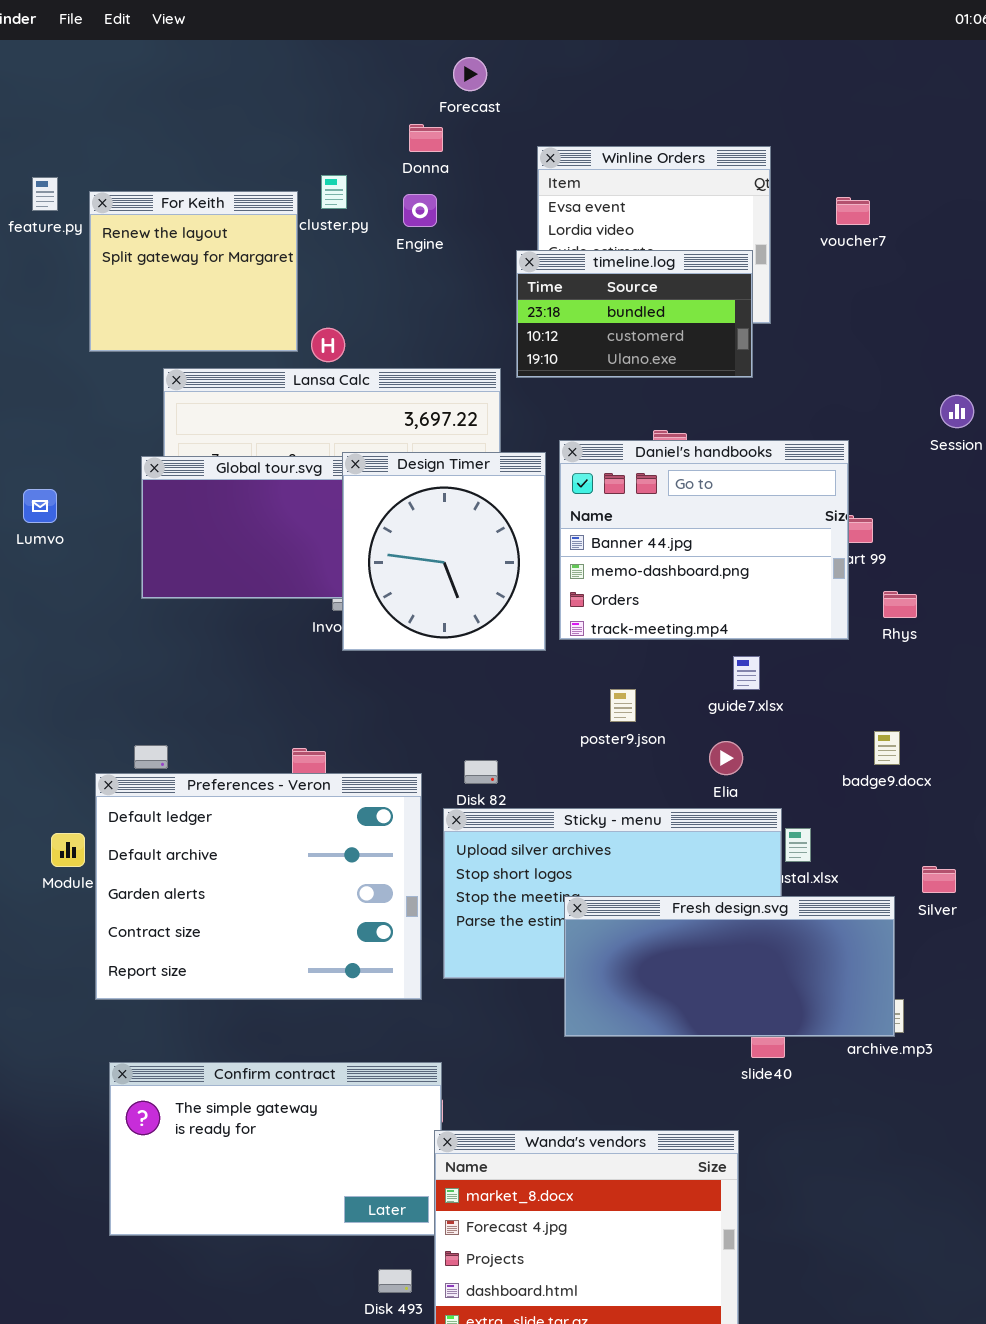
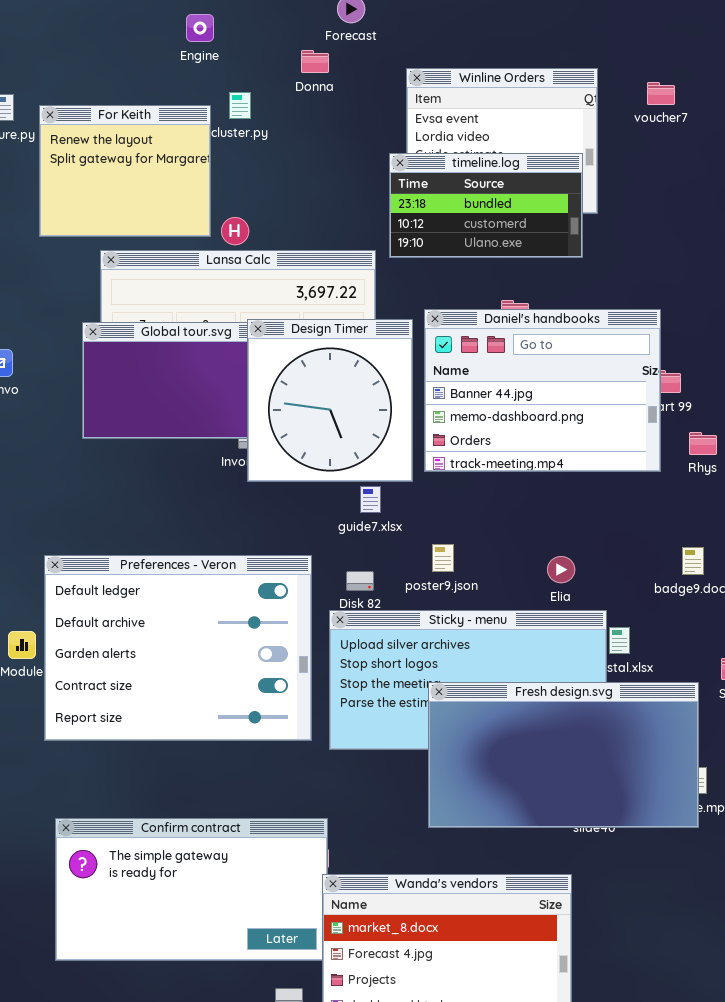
Engine: [403,194,437,227] -> [186,14,214,42], moved
voucher7: [836,197,870,225] -> [647,82,675,105], moved
guide7.xlsx: [733,656,760,690] -> [360,486,381,513], moved
poster9.json: [610,689,636,722] -> [432,544,454,572], moved
Preferences - Veron: [95,773,422,1000] -> [44,555,312,741], moved
Fresh design.svg: [564,896,895,1037] -> [428,682,699,828], resized

